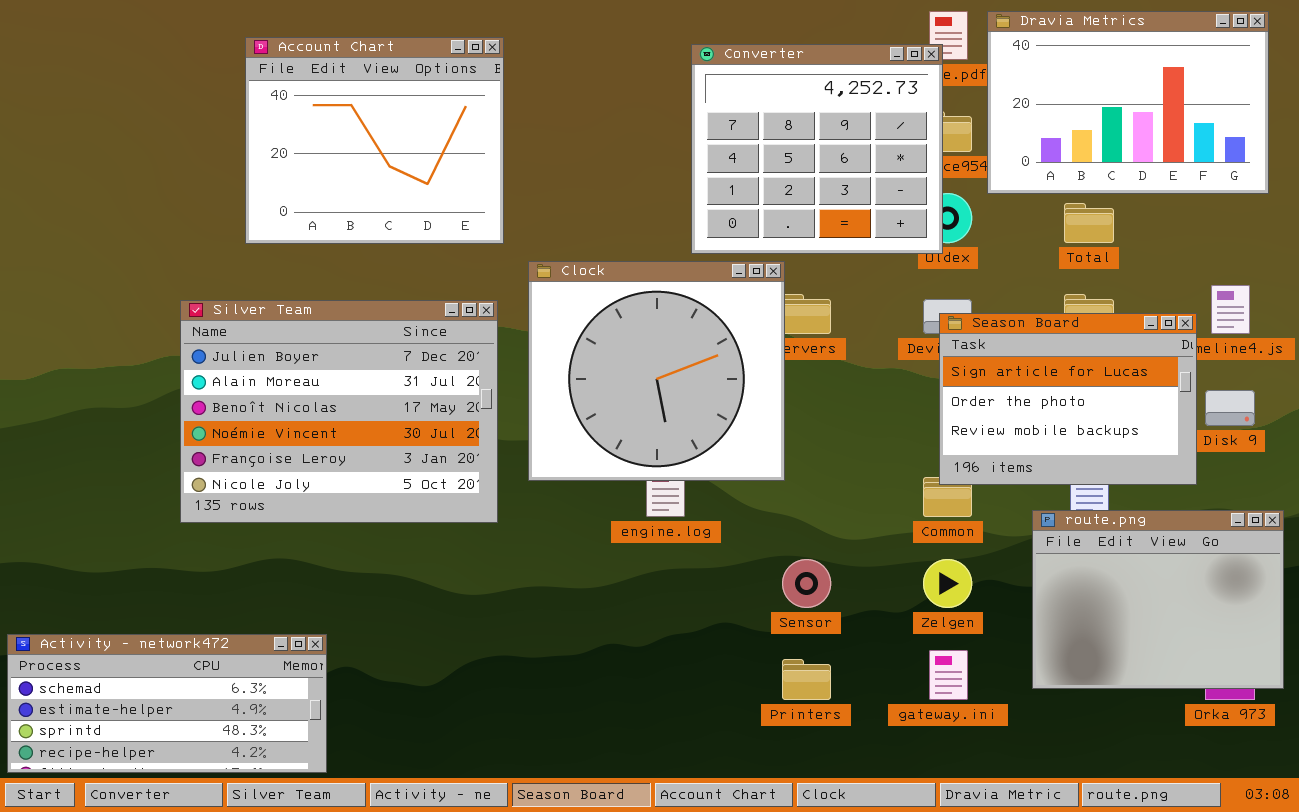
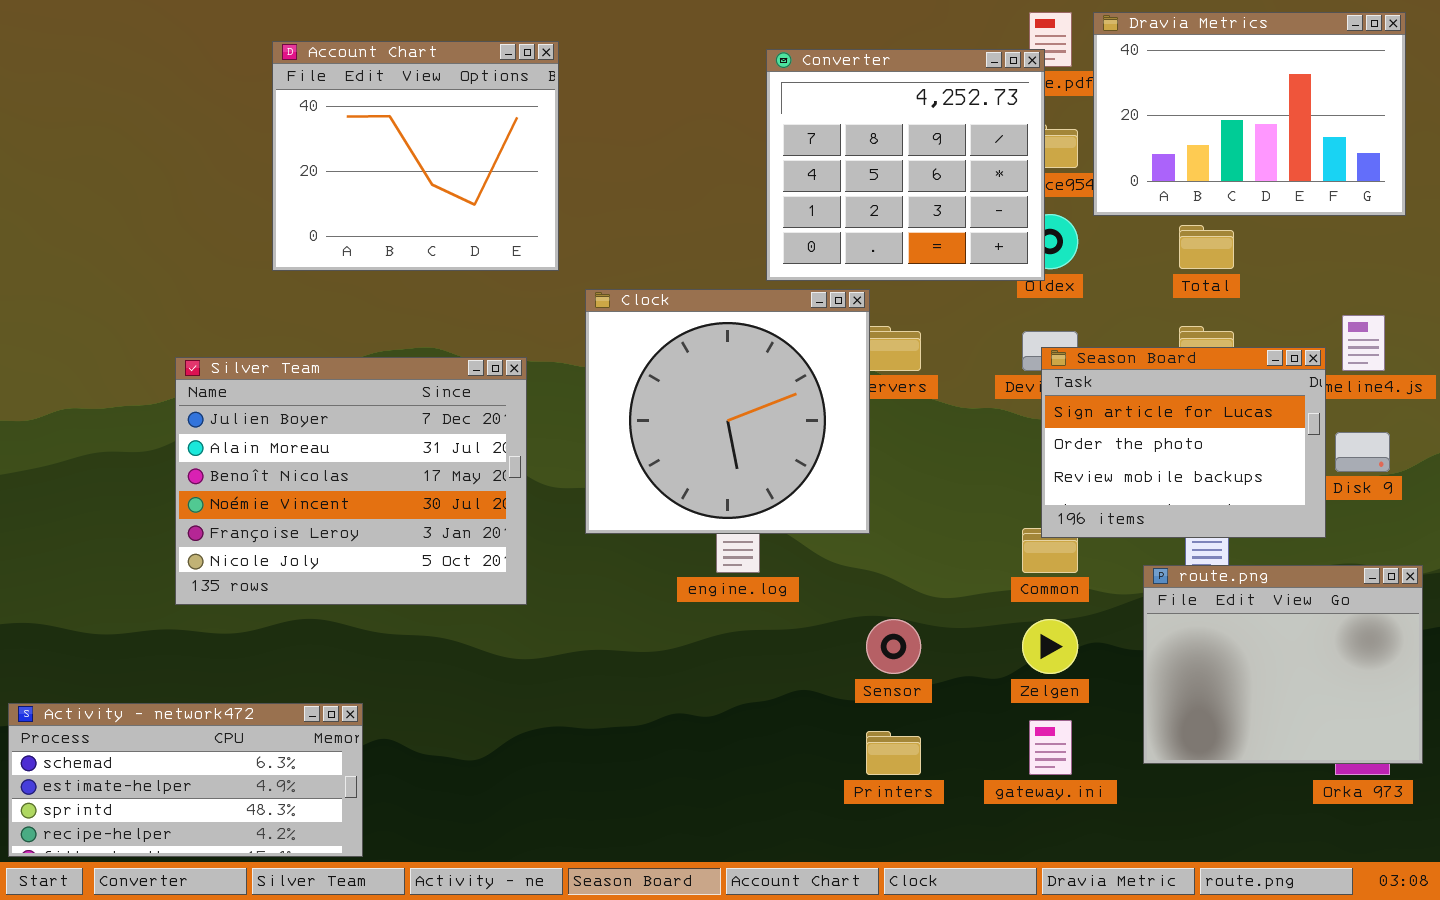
Silver Team: [180,300,498,523] -> [175,357,527,605], moved

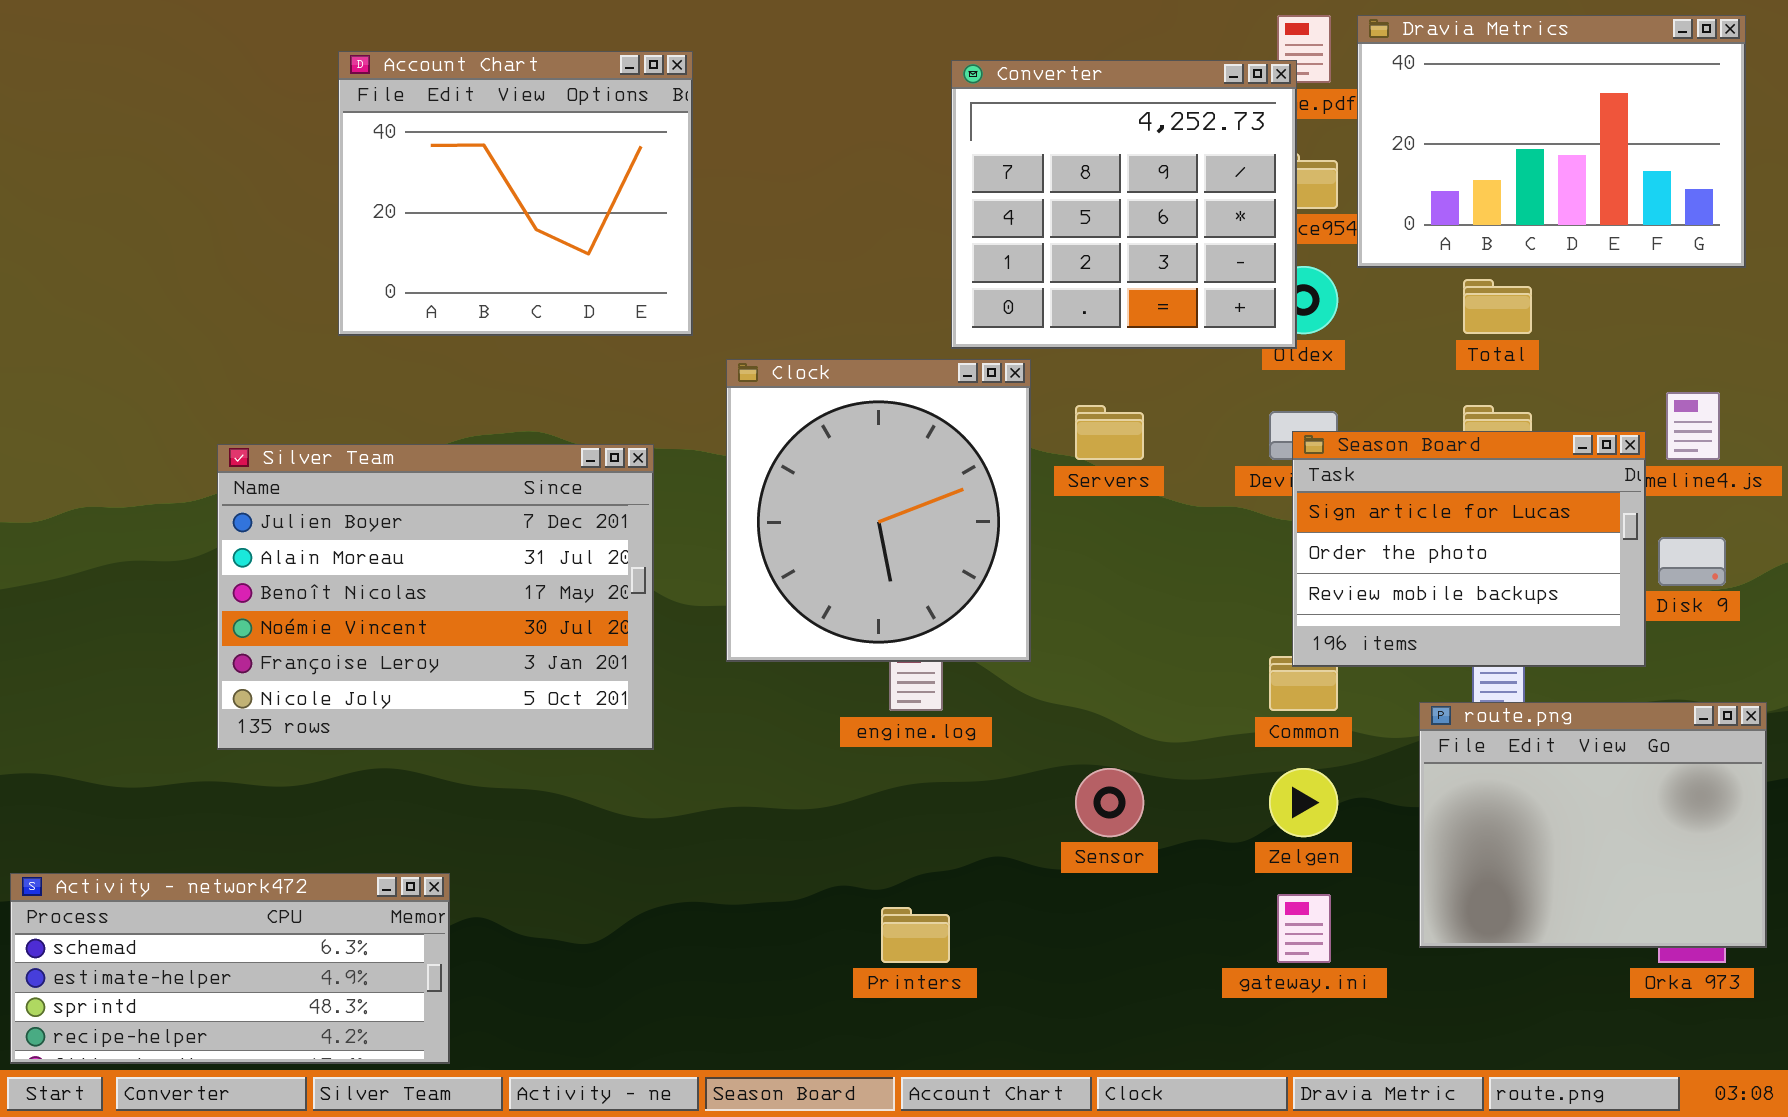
Clock: [585,289,870,534] -> [726,359,1031,662], resized
Printers: [866,731,921,775] -> [881,907,950,963], moved

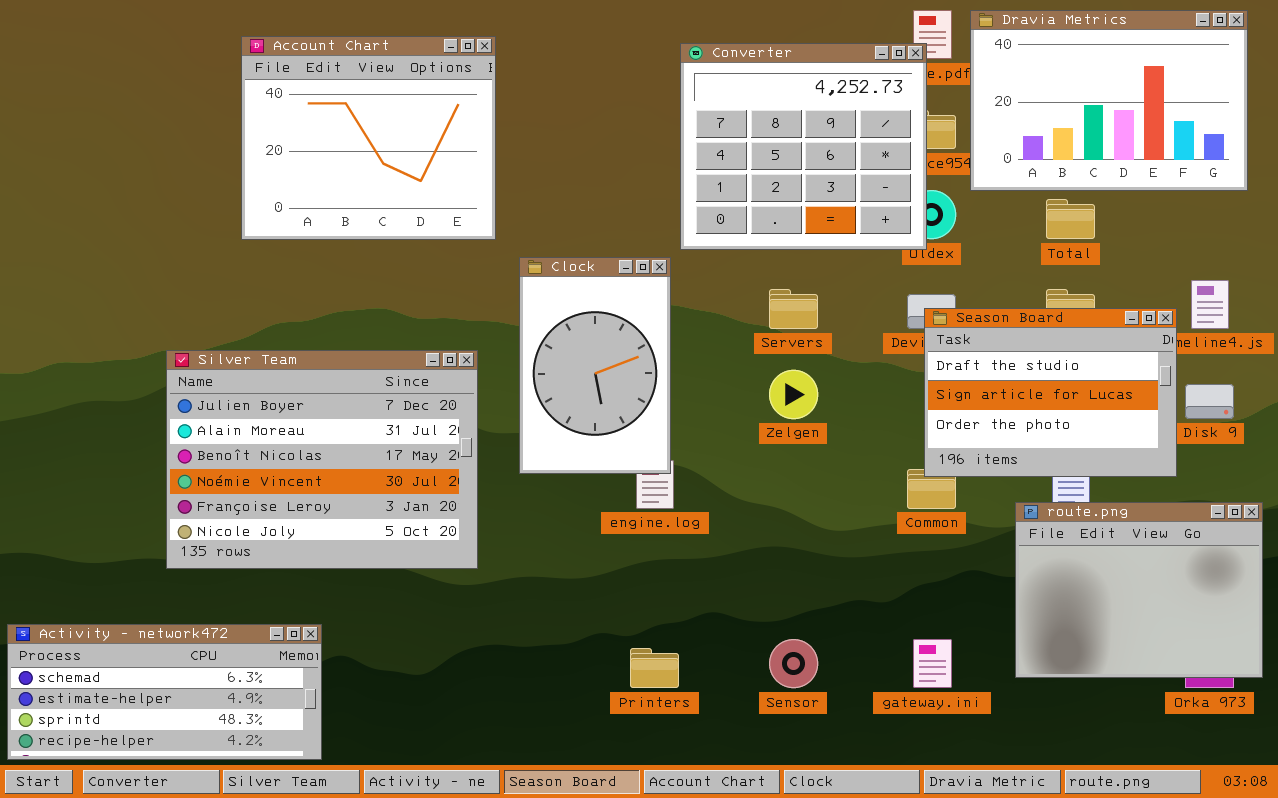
Clock: [726,359,1031,662] -> [519,257,671,474], resized
Season Board: [1292,431,1646,667] -> [924,308,1177,477], scrolled up 1 row
Silver Team: [217,444,654,750] -> [166,350,478,569], moved
Sensor: [1075,768,1144,837] -> [769,639,818,688], moved
Zelgen: [1269,768,1338,837] -> [769,370,818,419], moved

